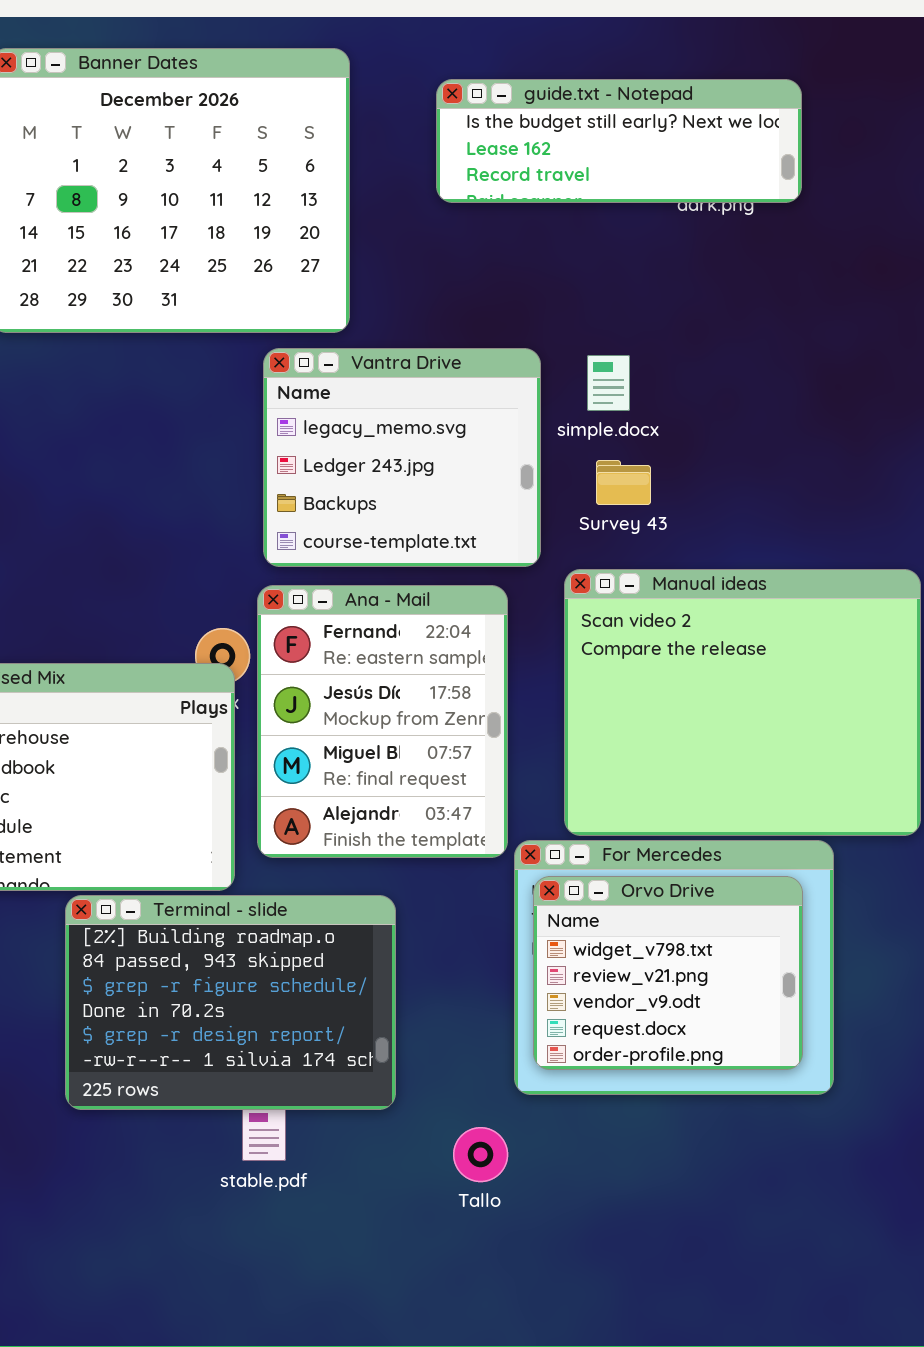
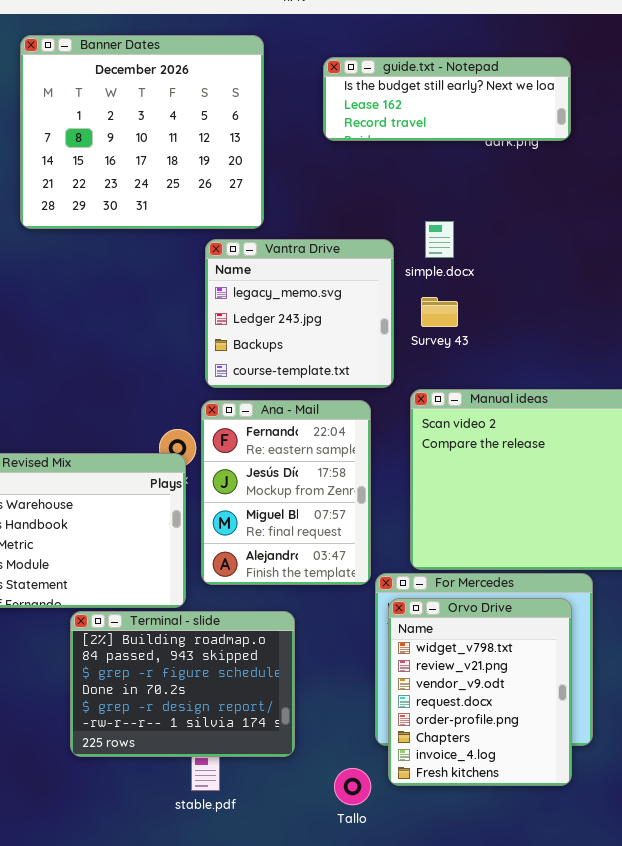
simple.docx: [587,355,630,411] -> [425,221,454,258], moved
Survey 43: [596,460,651,505] -> [421,297,458,327], moved
Orvo Drive: [533,876,803,1070] -> [388,598,572,786], resized

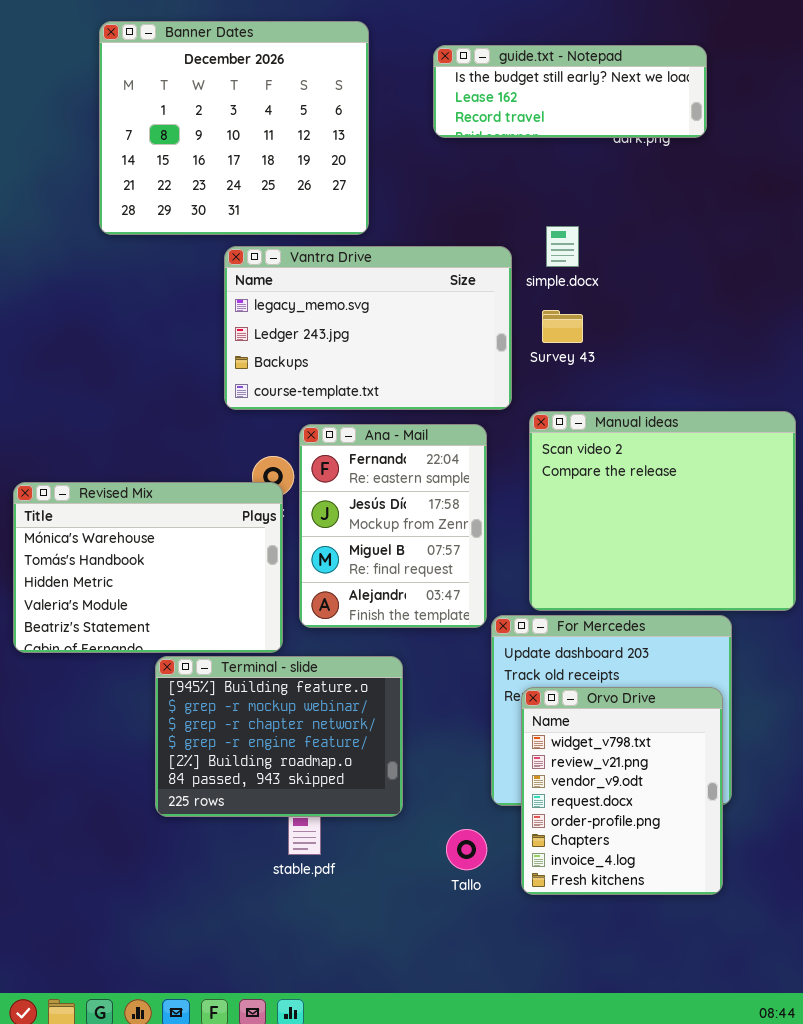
Vantra Drive: [205,239,394,388] -> [224,246,512,410], resized
Orvo Drive: [388,598,572,786] -> [521,687,723,895], moved
Terminal - slide: [70,611,295,757] -> [155,656,403,817], scrolled up 4 rows

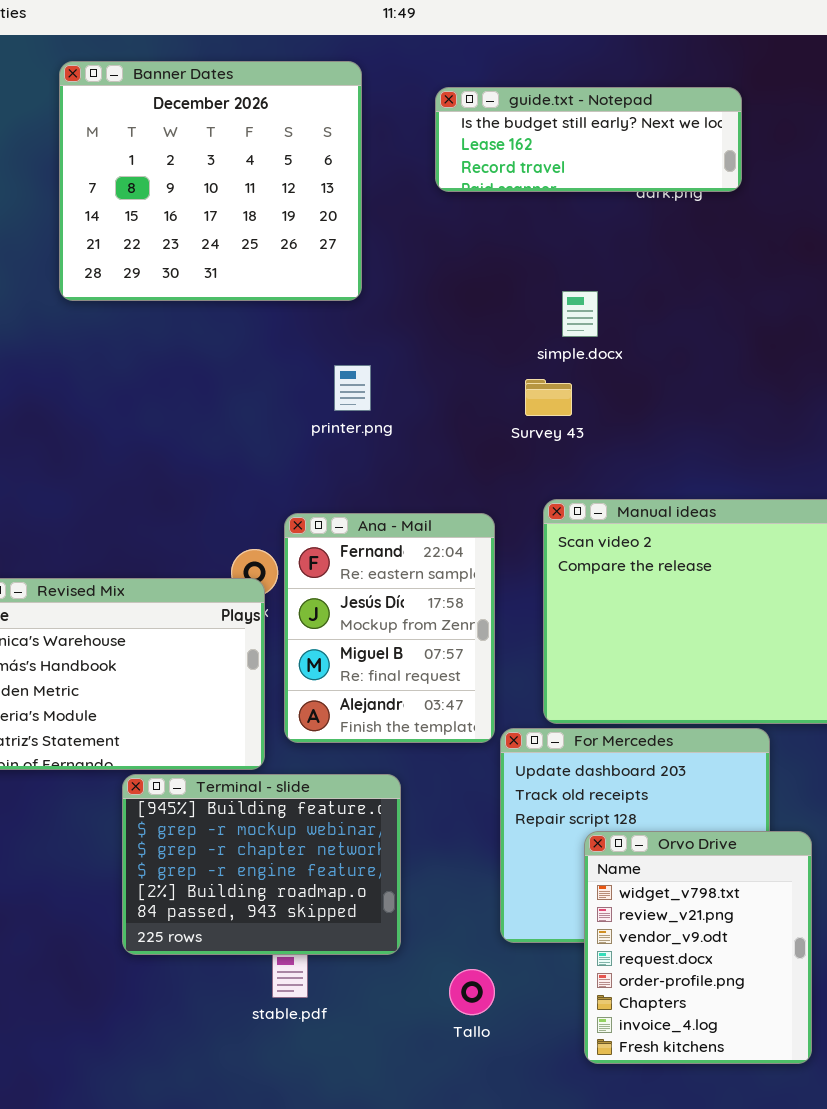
Vantra Drive: [224,246,512,410] -> none, closed
Survey 43: [542,310,583,343] -> [525,379,572,416], moved
Orvo Drive: [521,687,723,895] -> [584,831,812,1064], moved

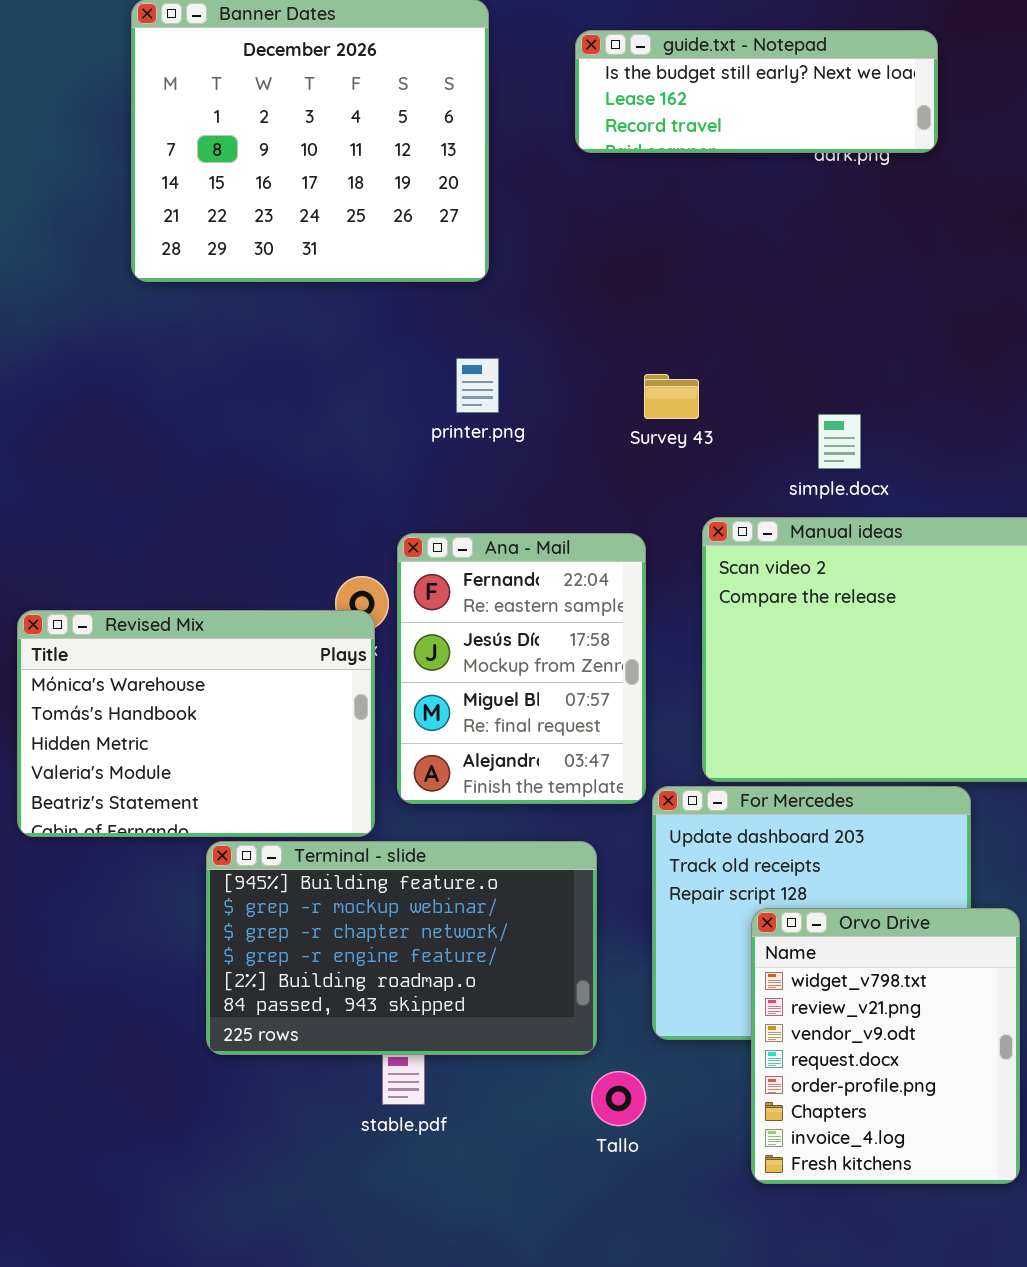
simple.docx: [562,291,598,337] -> [818,414,861,469], moved
Survey 43: [525,379,572,416] -> [644,374,699,419], moved
Terminal - slide: [122,774,401,955] -> [206,841,597,1055], resized

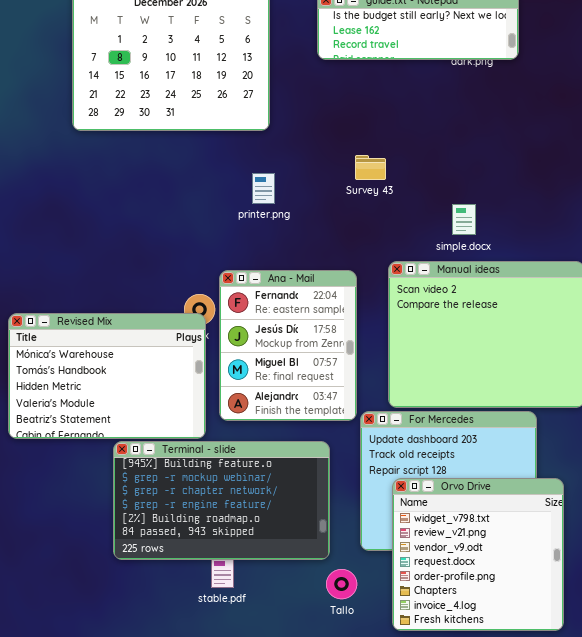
Survey 43: [644,374,699,419] -> [355,155,386,180], moved
Orvo Drive: [751,908,1020,1184] -> [392,478,564,631], resized

